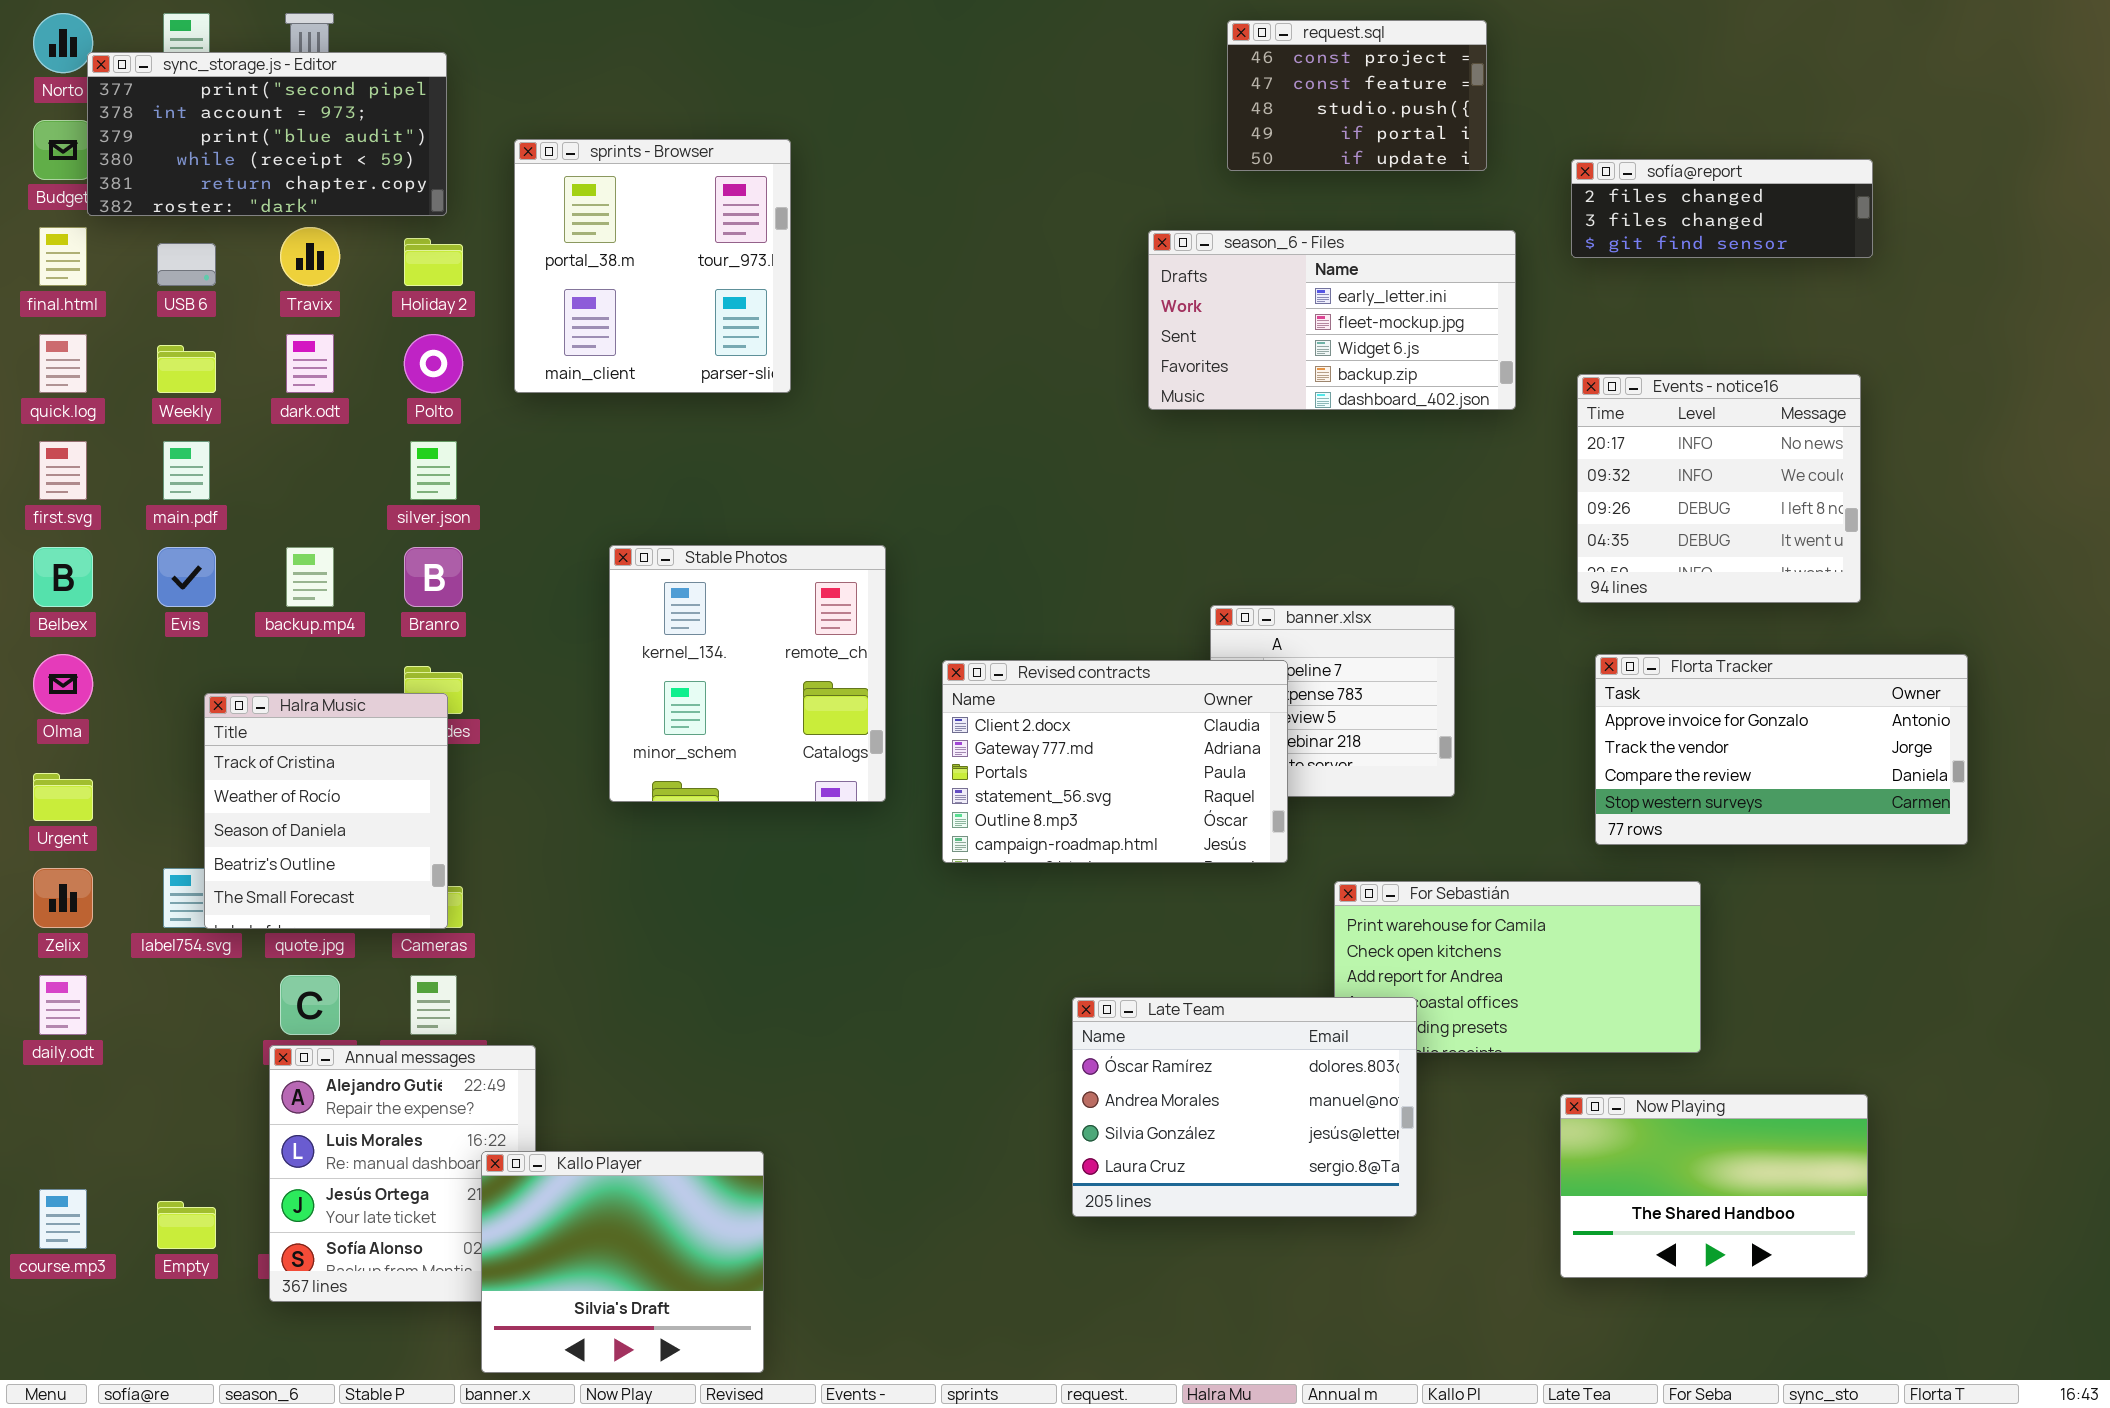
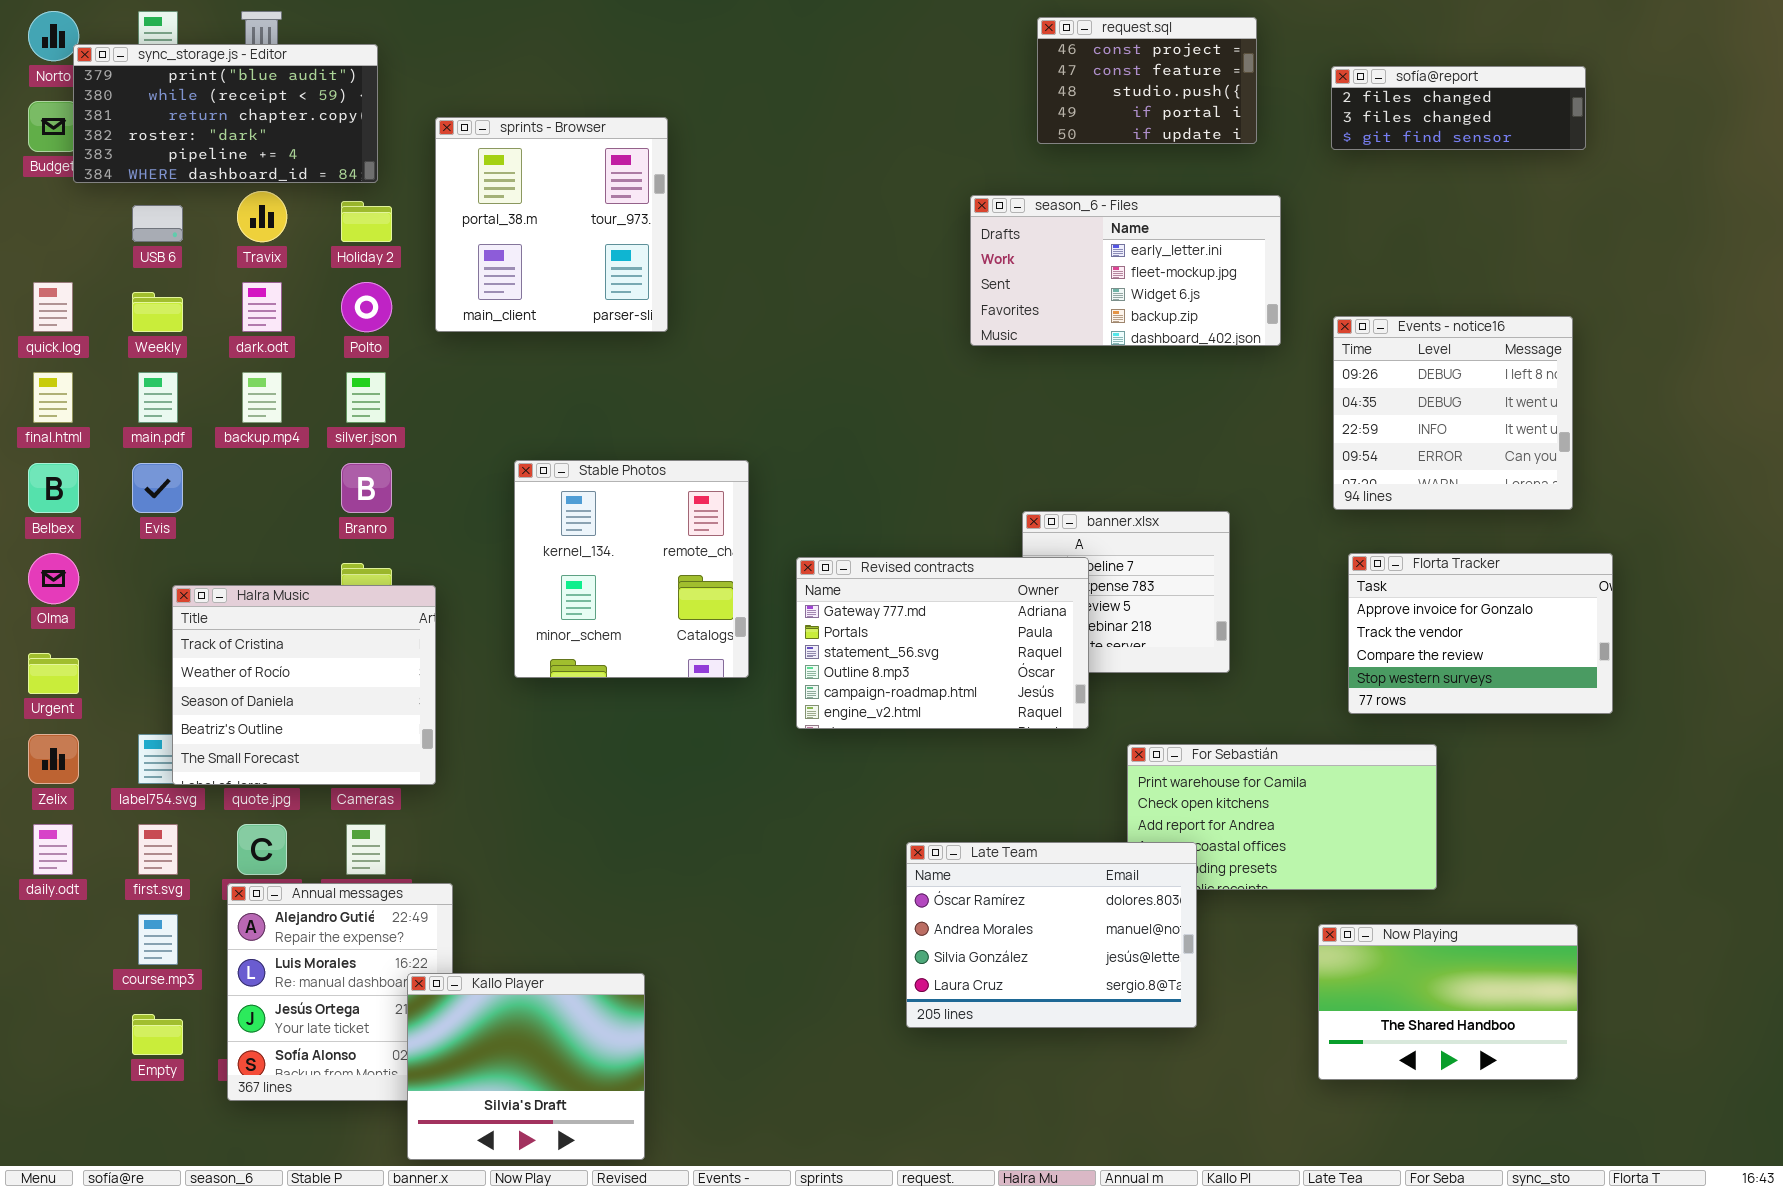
sync_storage.js - Editor: [87,52,447,216] -> [73,44,378,183], scrolled down 2 rows
sofía@report: [1571,159,1873,258] -> [1331,66,1586,150], moved
final.html: [39,227,87,286] -> [33,372,73,423], moved
Events - notice16: [1577,374,1861,603] -> [1333,316,1573,510], scrolled down 2 rows
first.svg: [39,441,87,500] -> [138,824,178,875], moved
backup.mp4: [286,547,334,607] -> [242,372,282,423], moved
Florta Tracker: [1595,654,1968,845] -> [1348,553,1613,714], resized
Revised contracts: [942,660,1288,863] -> [796,557,1089,729], scrolled down 1 row
Halra Music: [204,693,448,929] -> [172,585,436,785], resized
course.mp3: [39,1189,87,1249] -> [138,914,178,965], moved

